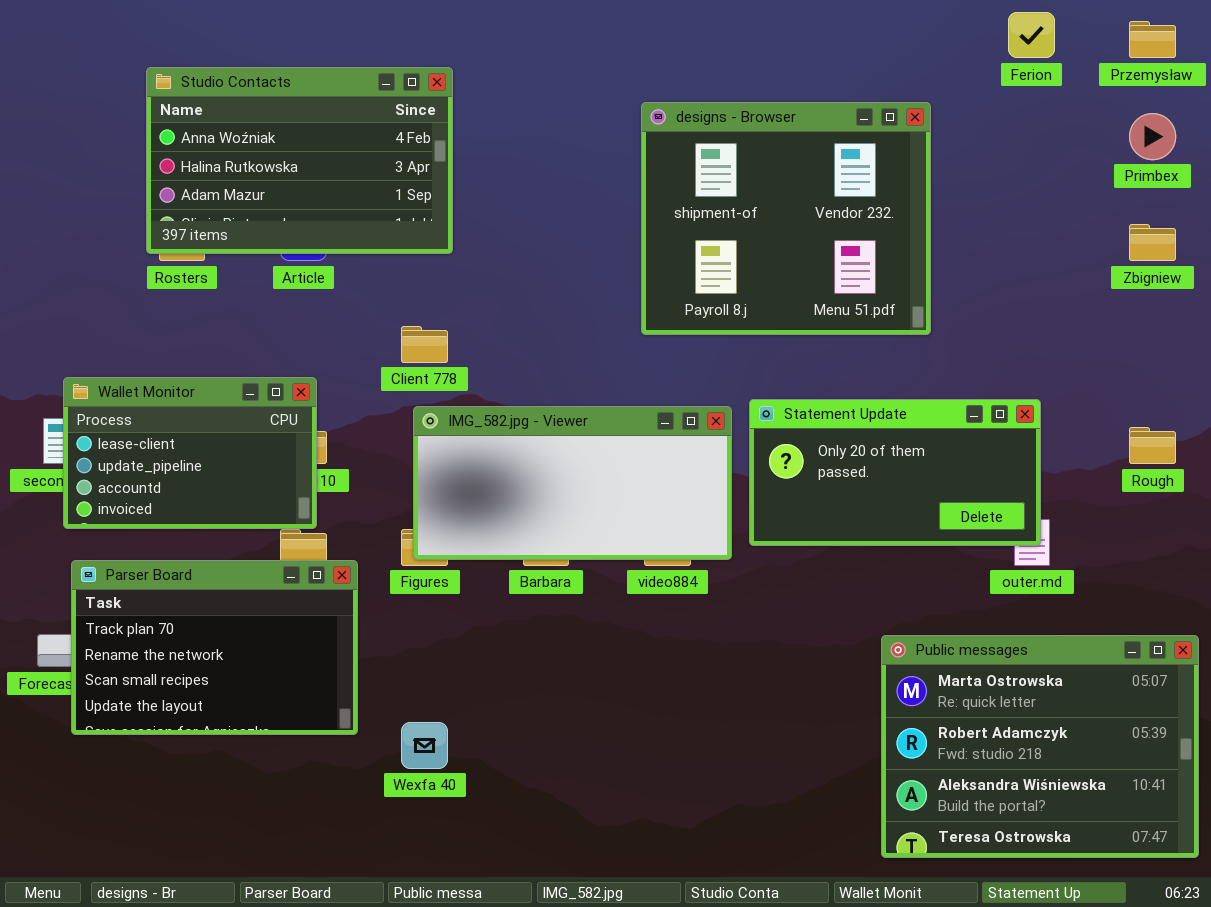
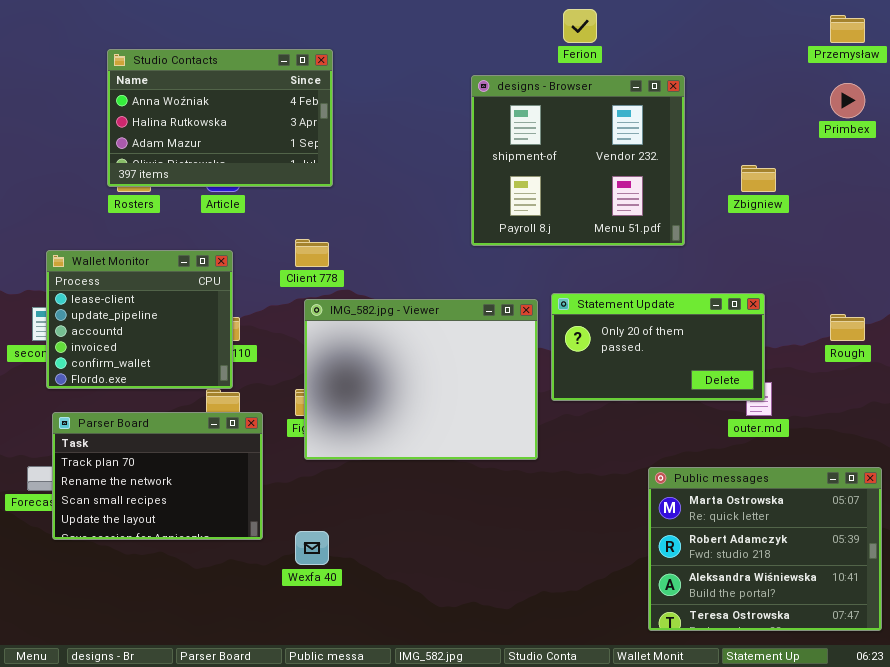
Ferion: [1008,12,1055,58] -> [563,9,597,43], moved
Zbigniew: [1129,224,1176,261] -> [741,165,776,192], moved
Wallet Monitor: [63,377,317,529] -> [46,250,233,389], resized
IMG_582.jpg - Viewer: [413,406,732,560] -> [304,299,538,460], resized

